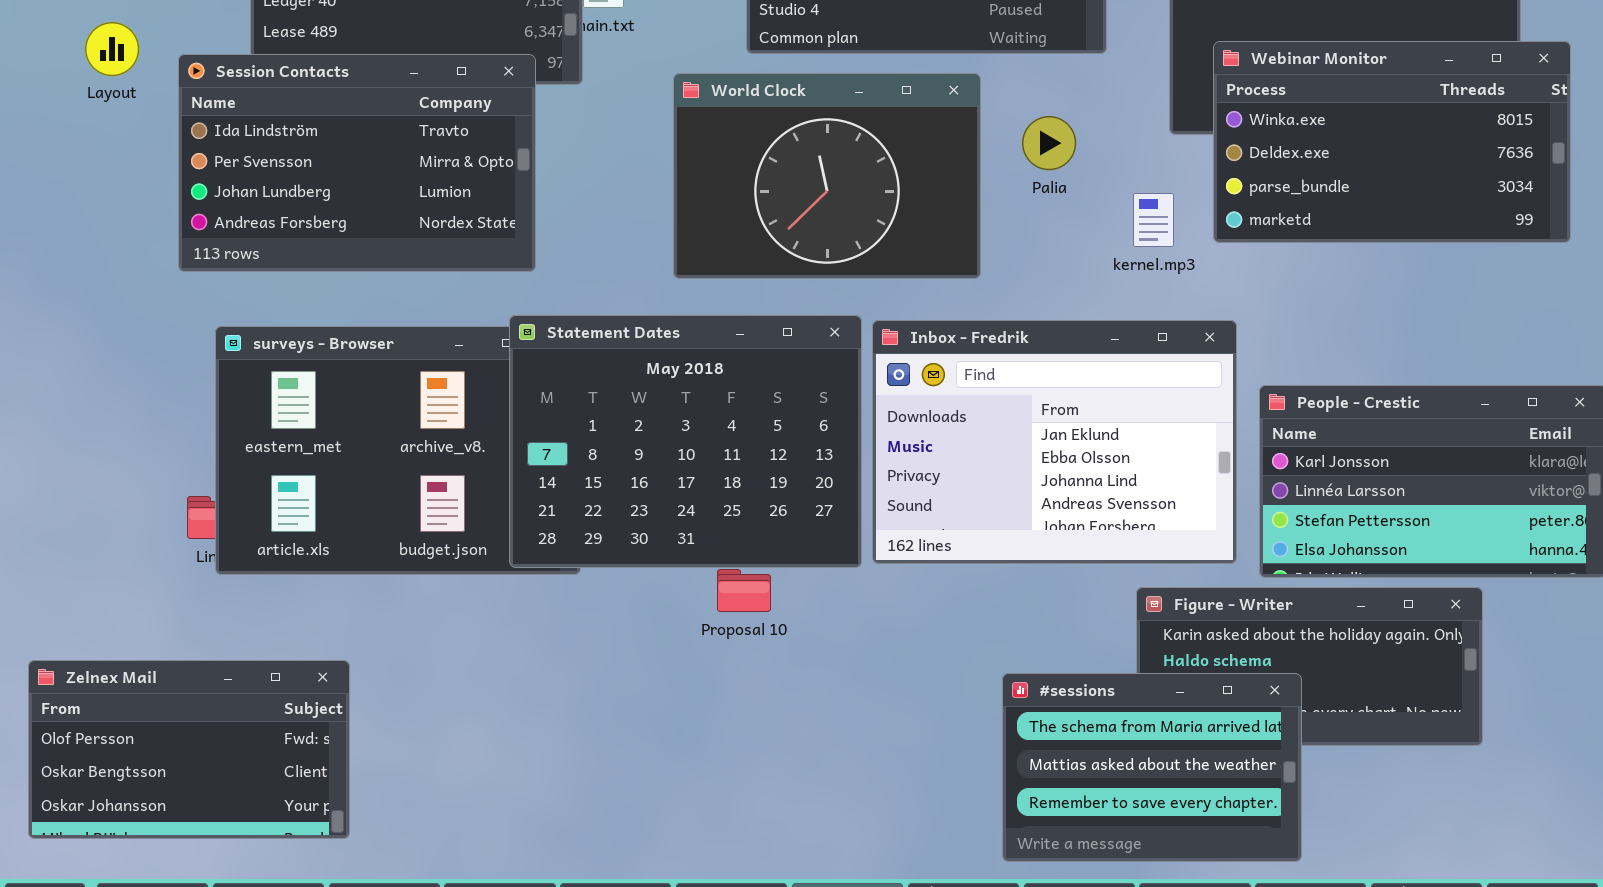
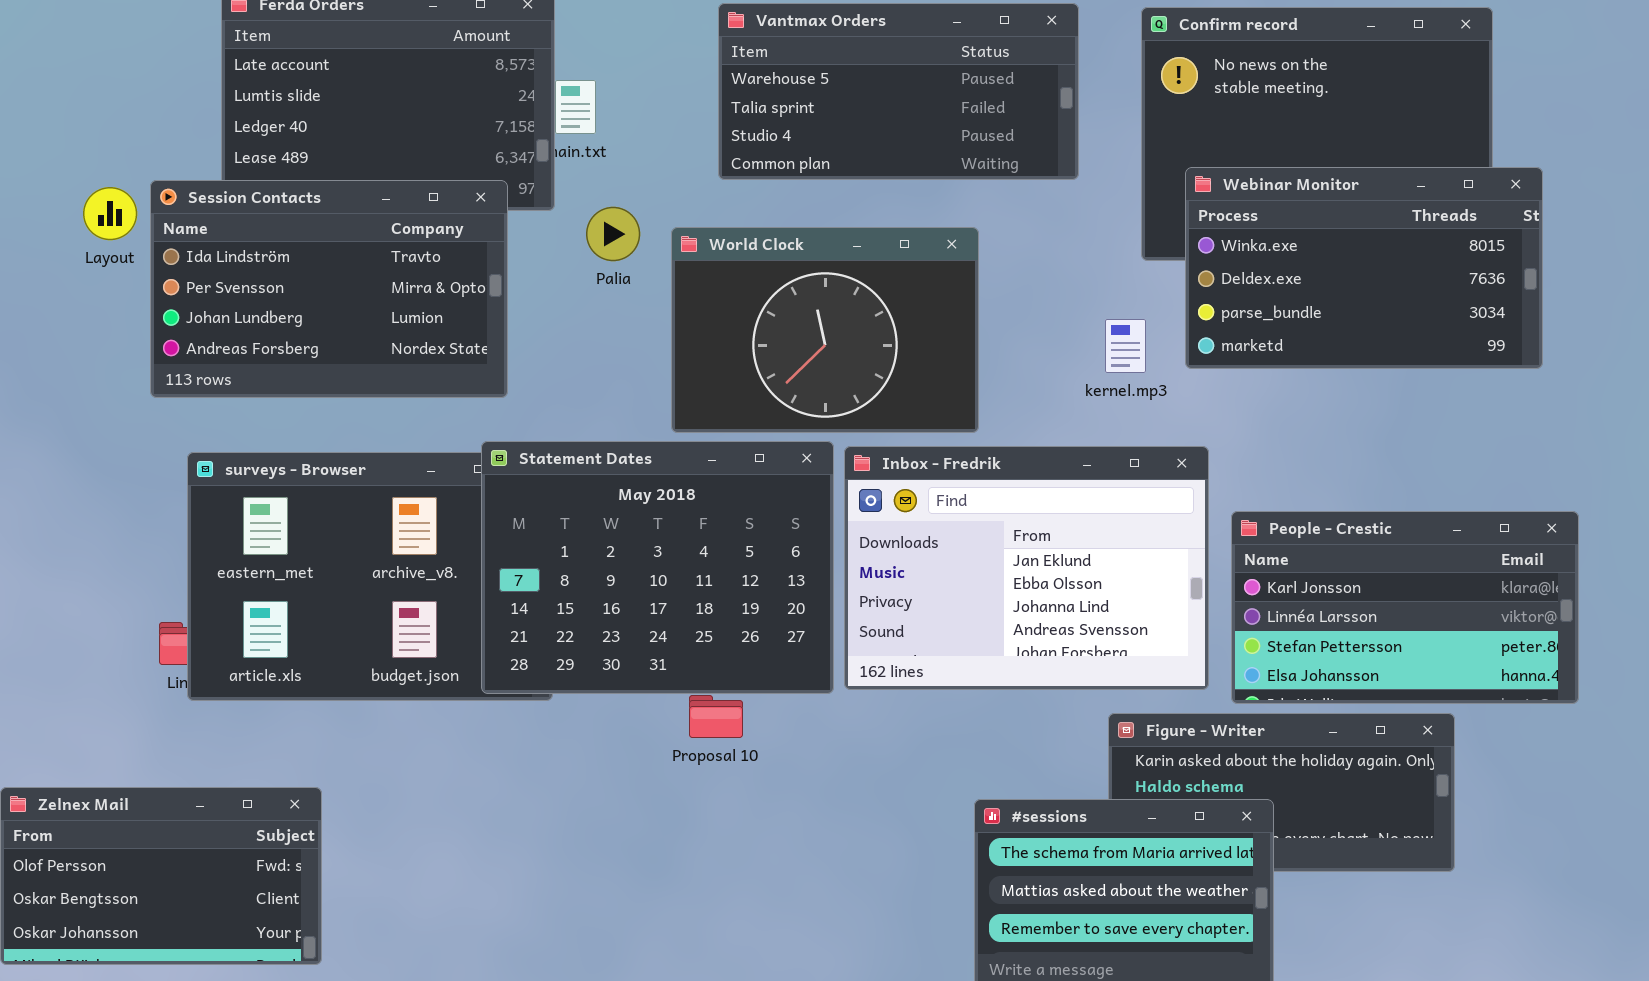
Layout: [85,22,139,76] -> [83,187,137,240], moved
World Clock: [673,73,981,279] -> [671,227,979,433], moved
Palia: [1022,116,1076,170] -> [586,207,640,261], moved

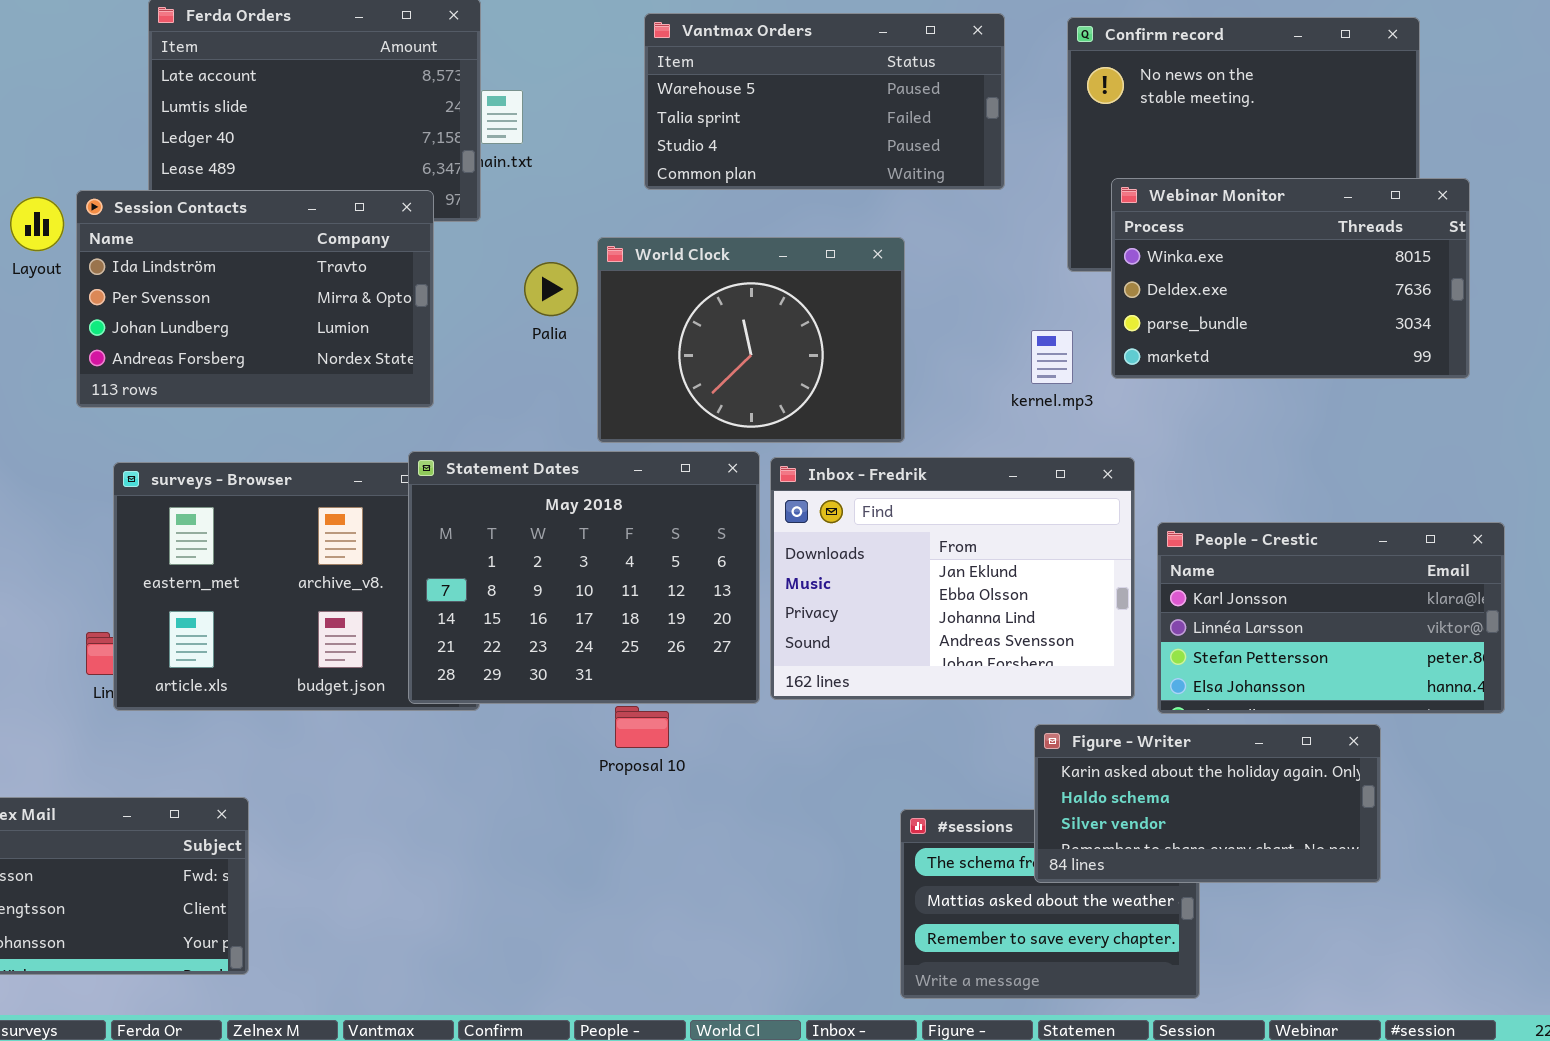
Palia: [586,207,640,261] -> [524,262,578,316], moved
Figure - Writer: [1108,713,1455,872] -> [1034,724,1381,883], raised

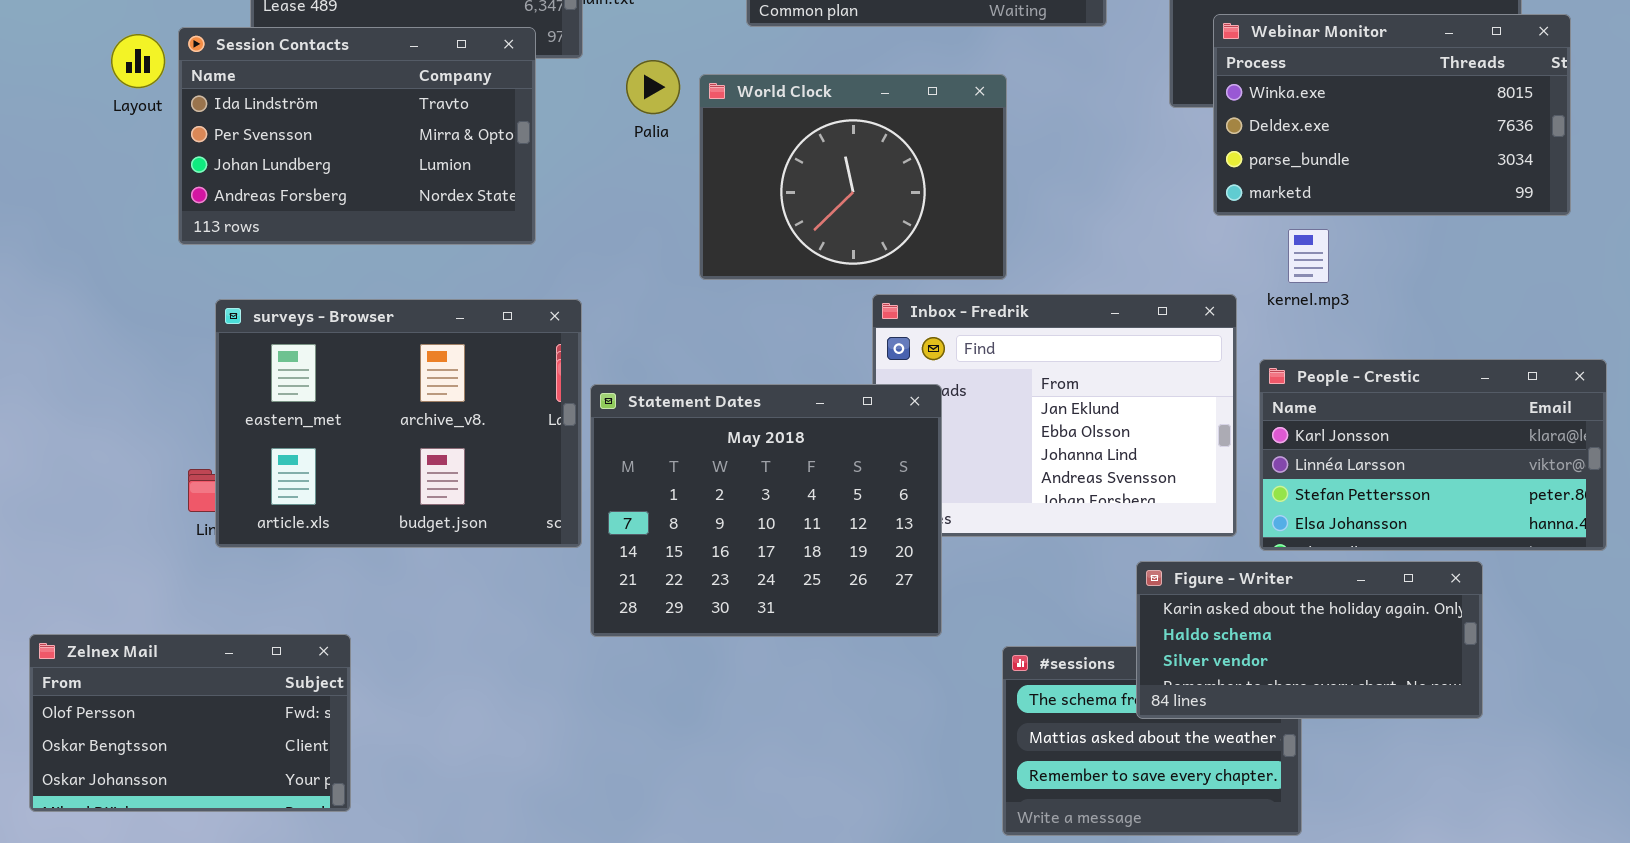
Palia: [524,262,578,316] -> [626,60,680,114], moved
kernel.mp3: [1031,330,1073,384] -> [1288,229,1329,283], moved
Statement Dates: [408,451,760,704] -> [590,384,942,637], moved

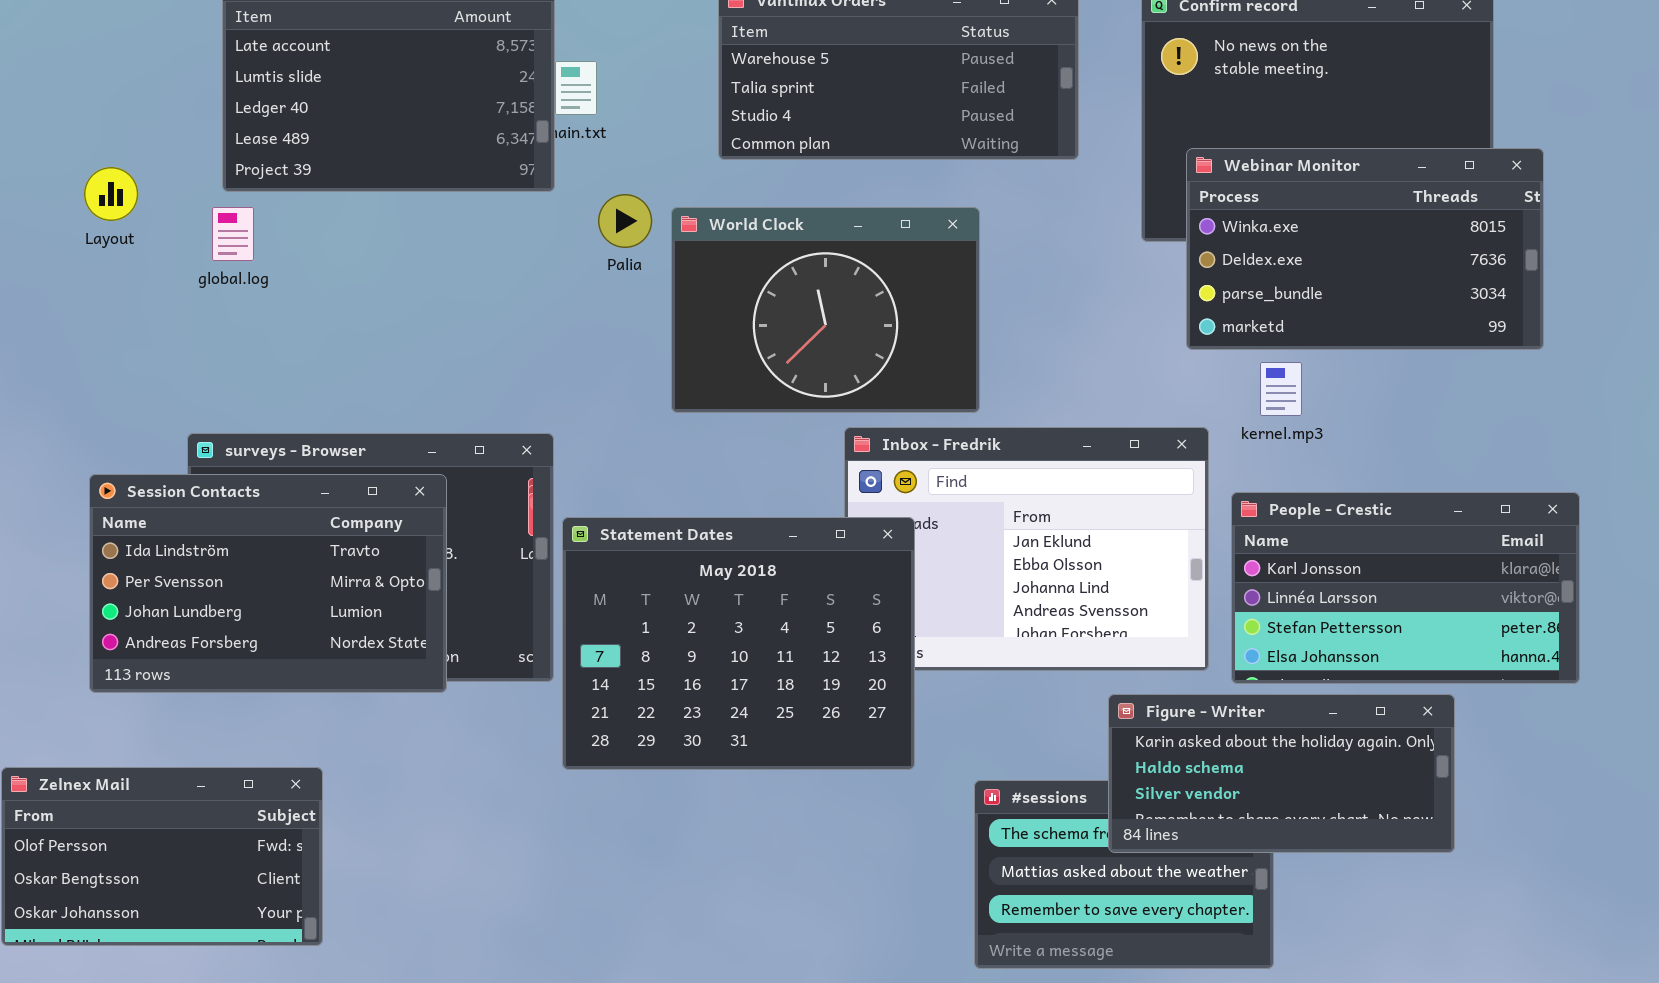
Session Contacts: [178,27,536,245] -> [89,474,447,693], moved

